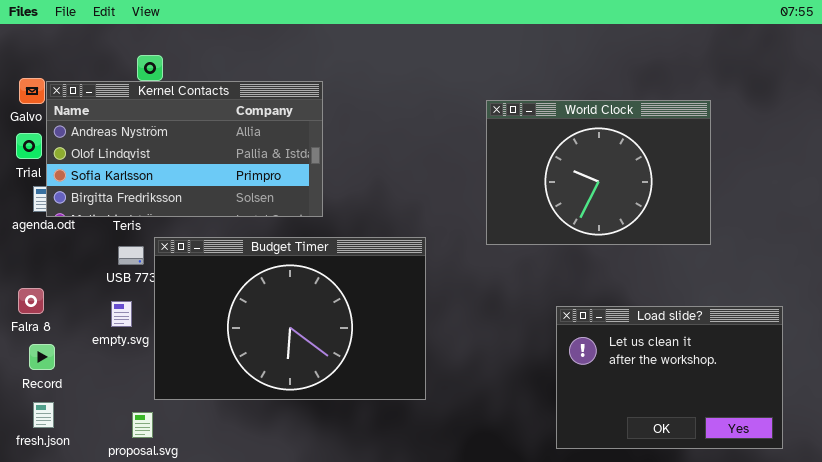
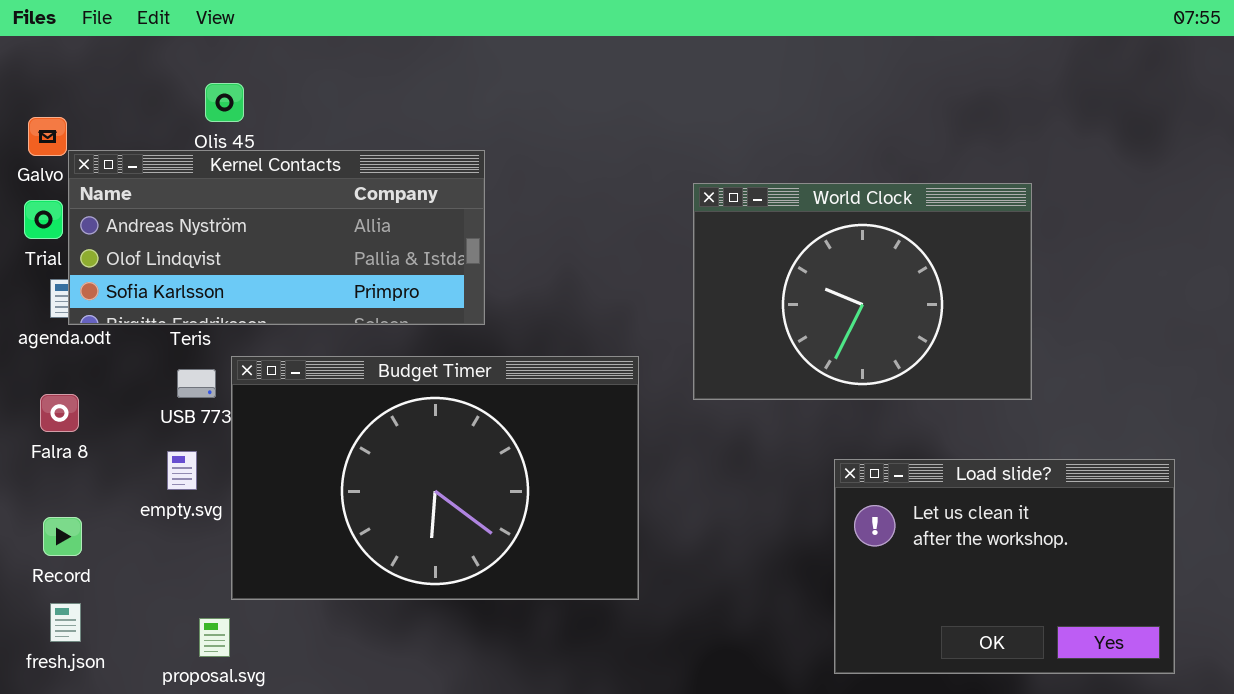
Kernel Contacts: [46,81,323,217] -> [68,150,485,325], resized
World Clock: [486,100,711,245] -> [693,183,1032,400], moved
Falra 8: [18,288,44,314] -> [40,394,79,432], moved

